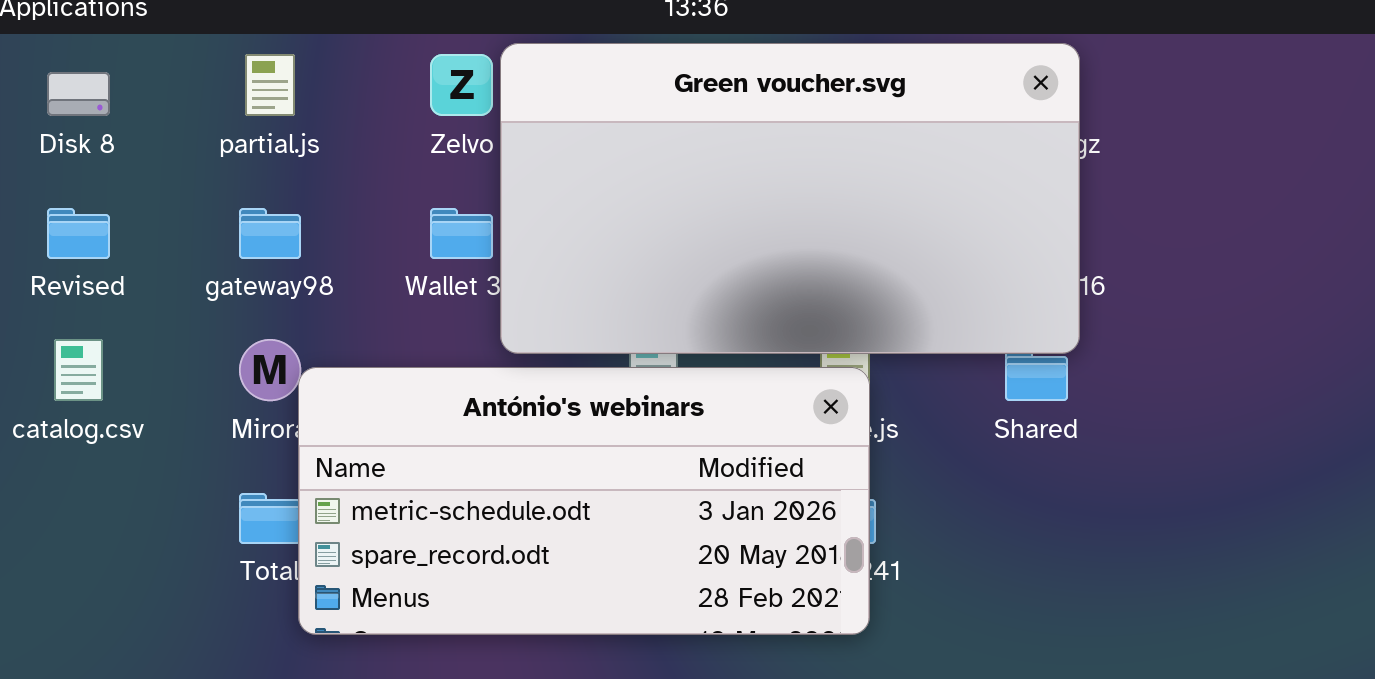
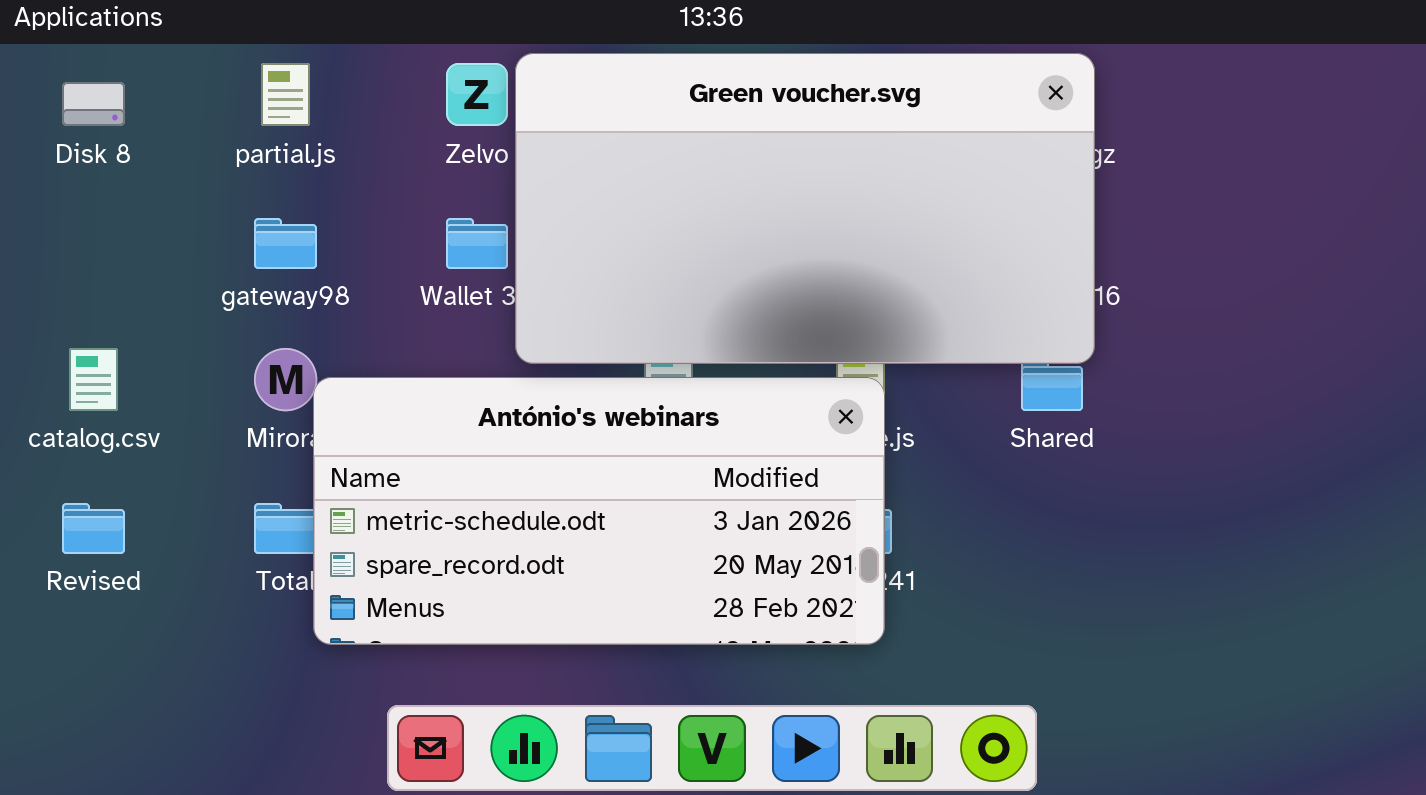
Revised: [47,208,110,259] -> [62,503,125,554], moved

